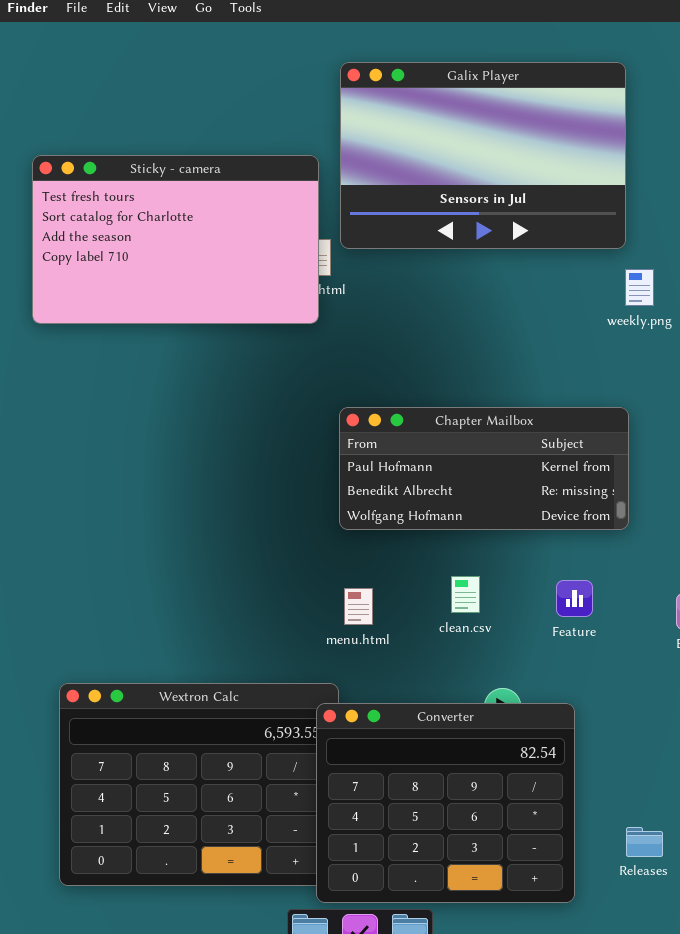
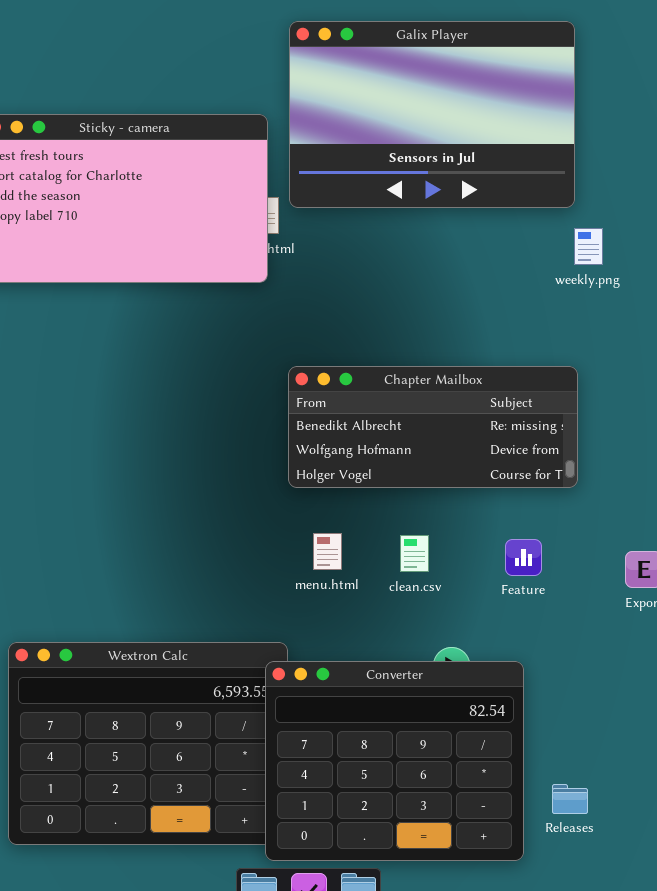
Chapter Mailbox: [339,407,629,530] -> [288,366,578,488], scrolled down 1 row
menu.html: [344,588,373,625] -> [313,533,342,570], moved
Releases: [626,827,663,857] -> [552,784,588,814], moved

